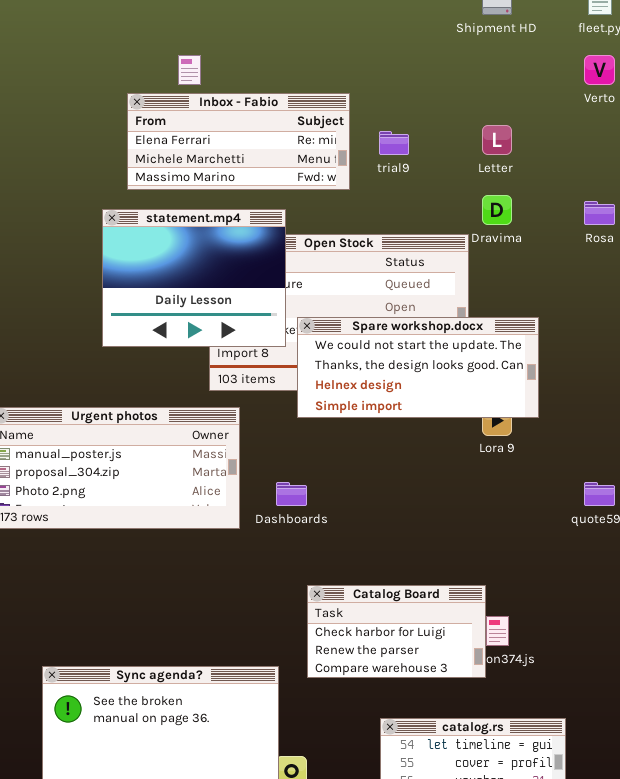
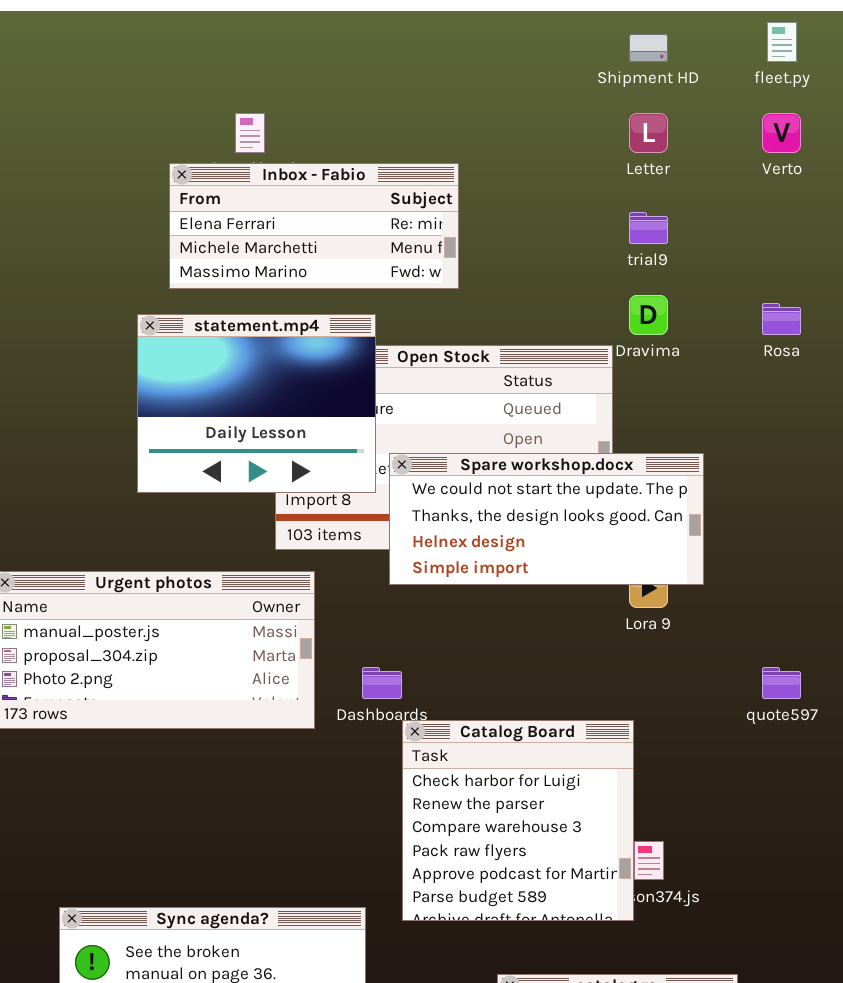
Letter: [482,125,512,155] -> [629,113,668,153], moved
trial9: [379,131,409,155] -> [629,212,668,244], moved
Catalog Board: [307,585,486,678] -> [402,720,634,921], resized

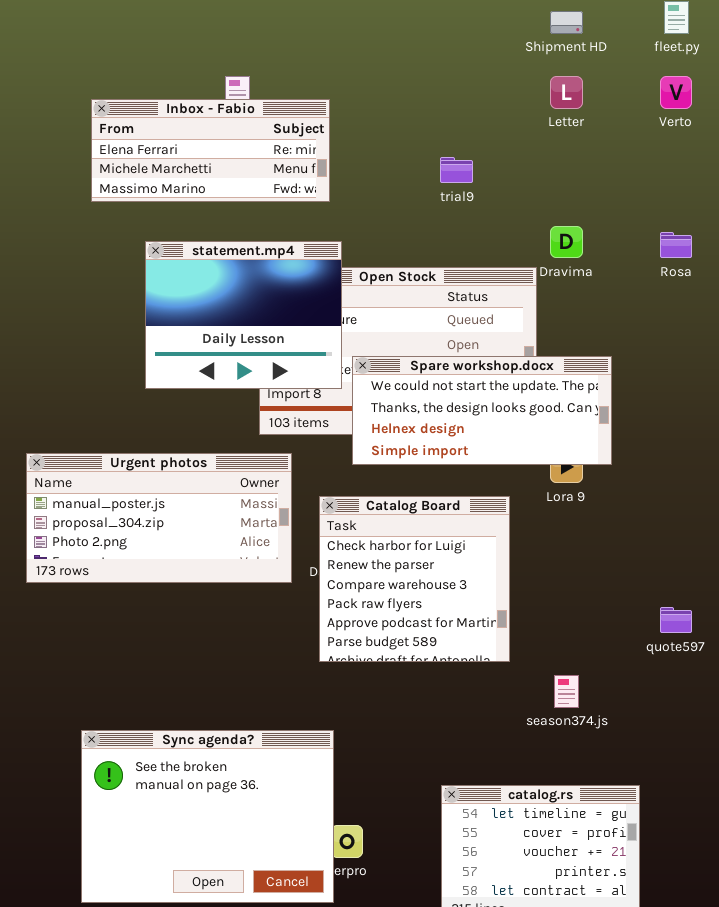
Inbox - Fabio: [169,163,459,289] -> [91,99,330,202], moved
trial9: [629,212,668,244] -> [440,157,473,183], moved
quote597: [762,667,801,699] -> [660,607,692,633], moved
Catalog Board: [402,720,634,921] -> [319,496,510,662], moved

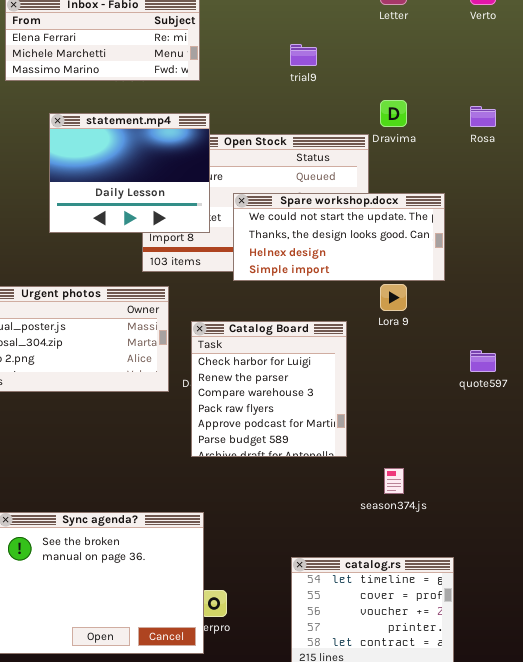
Spare workshop.docx: [352,356,612,465] -> [233,193,445,281], moved
quote597: [660,607,692,633] -> [470,350,496,372], moved

